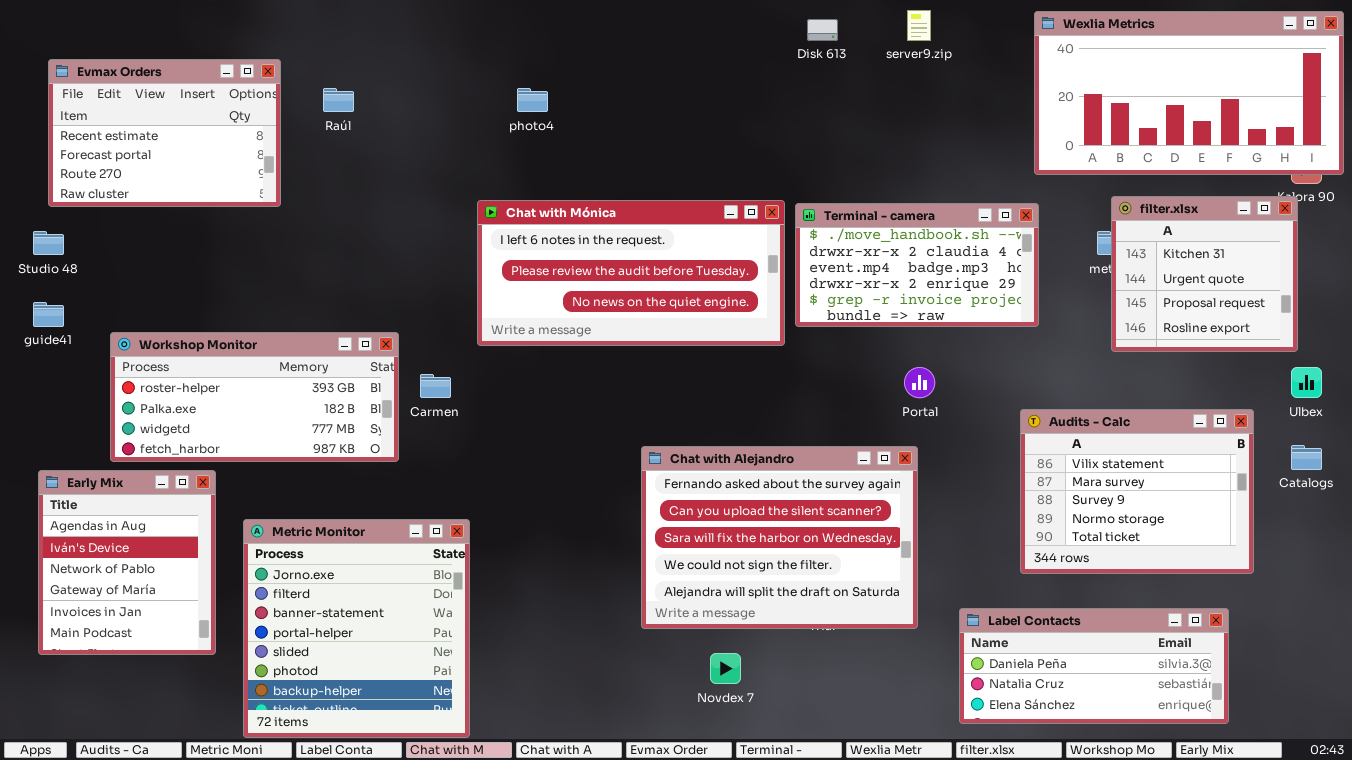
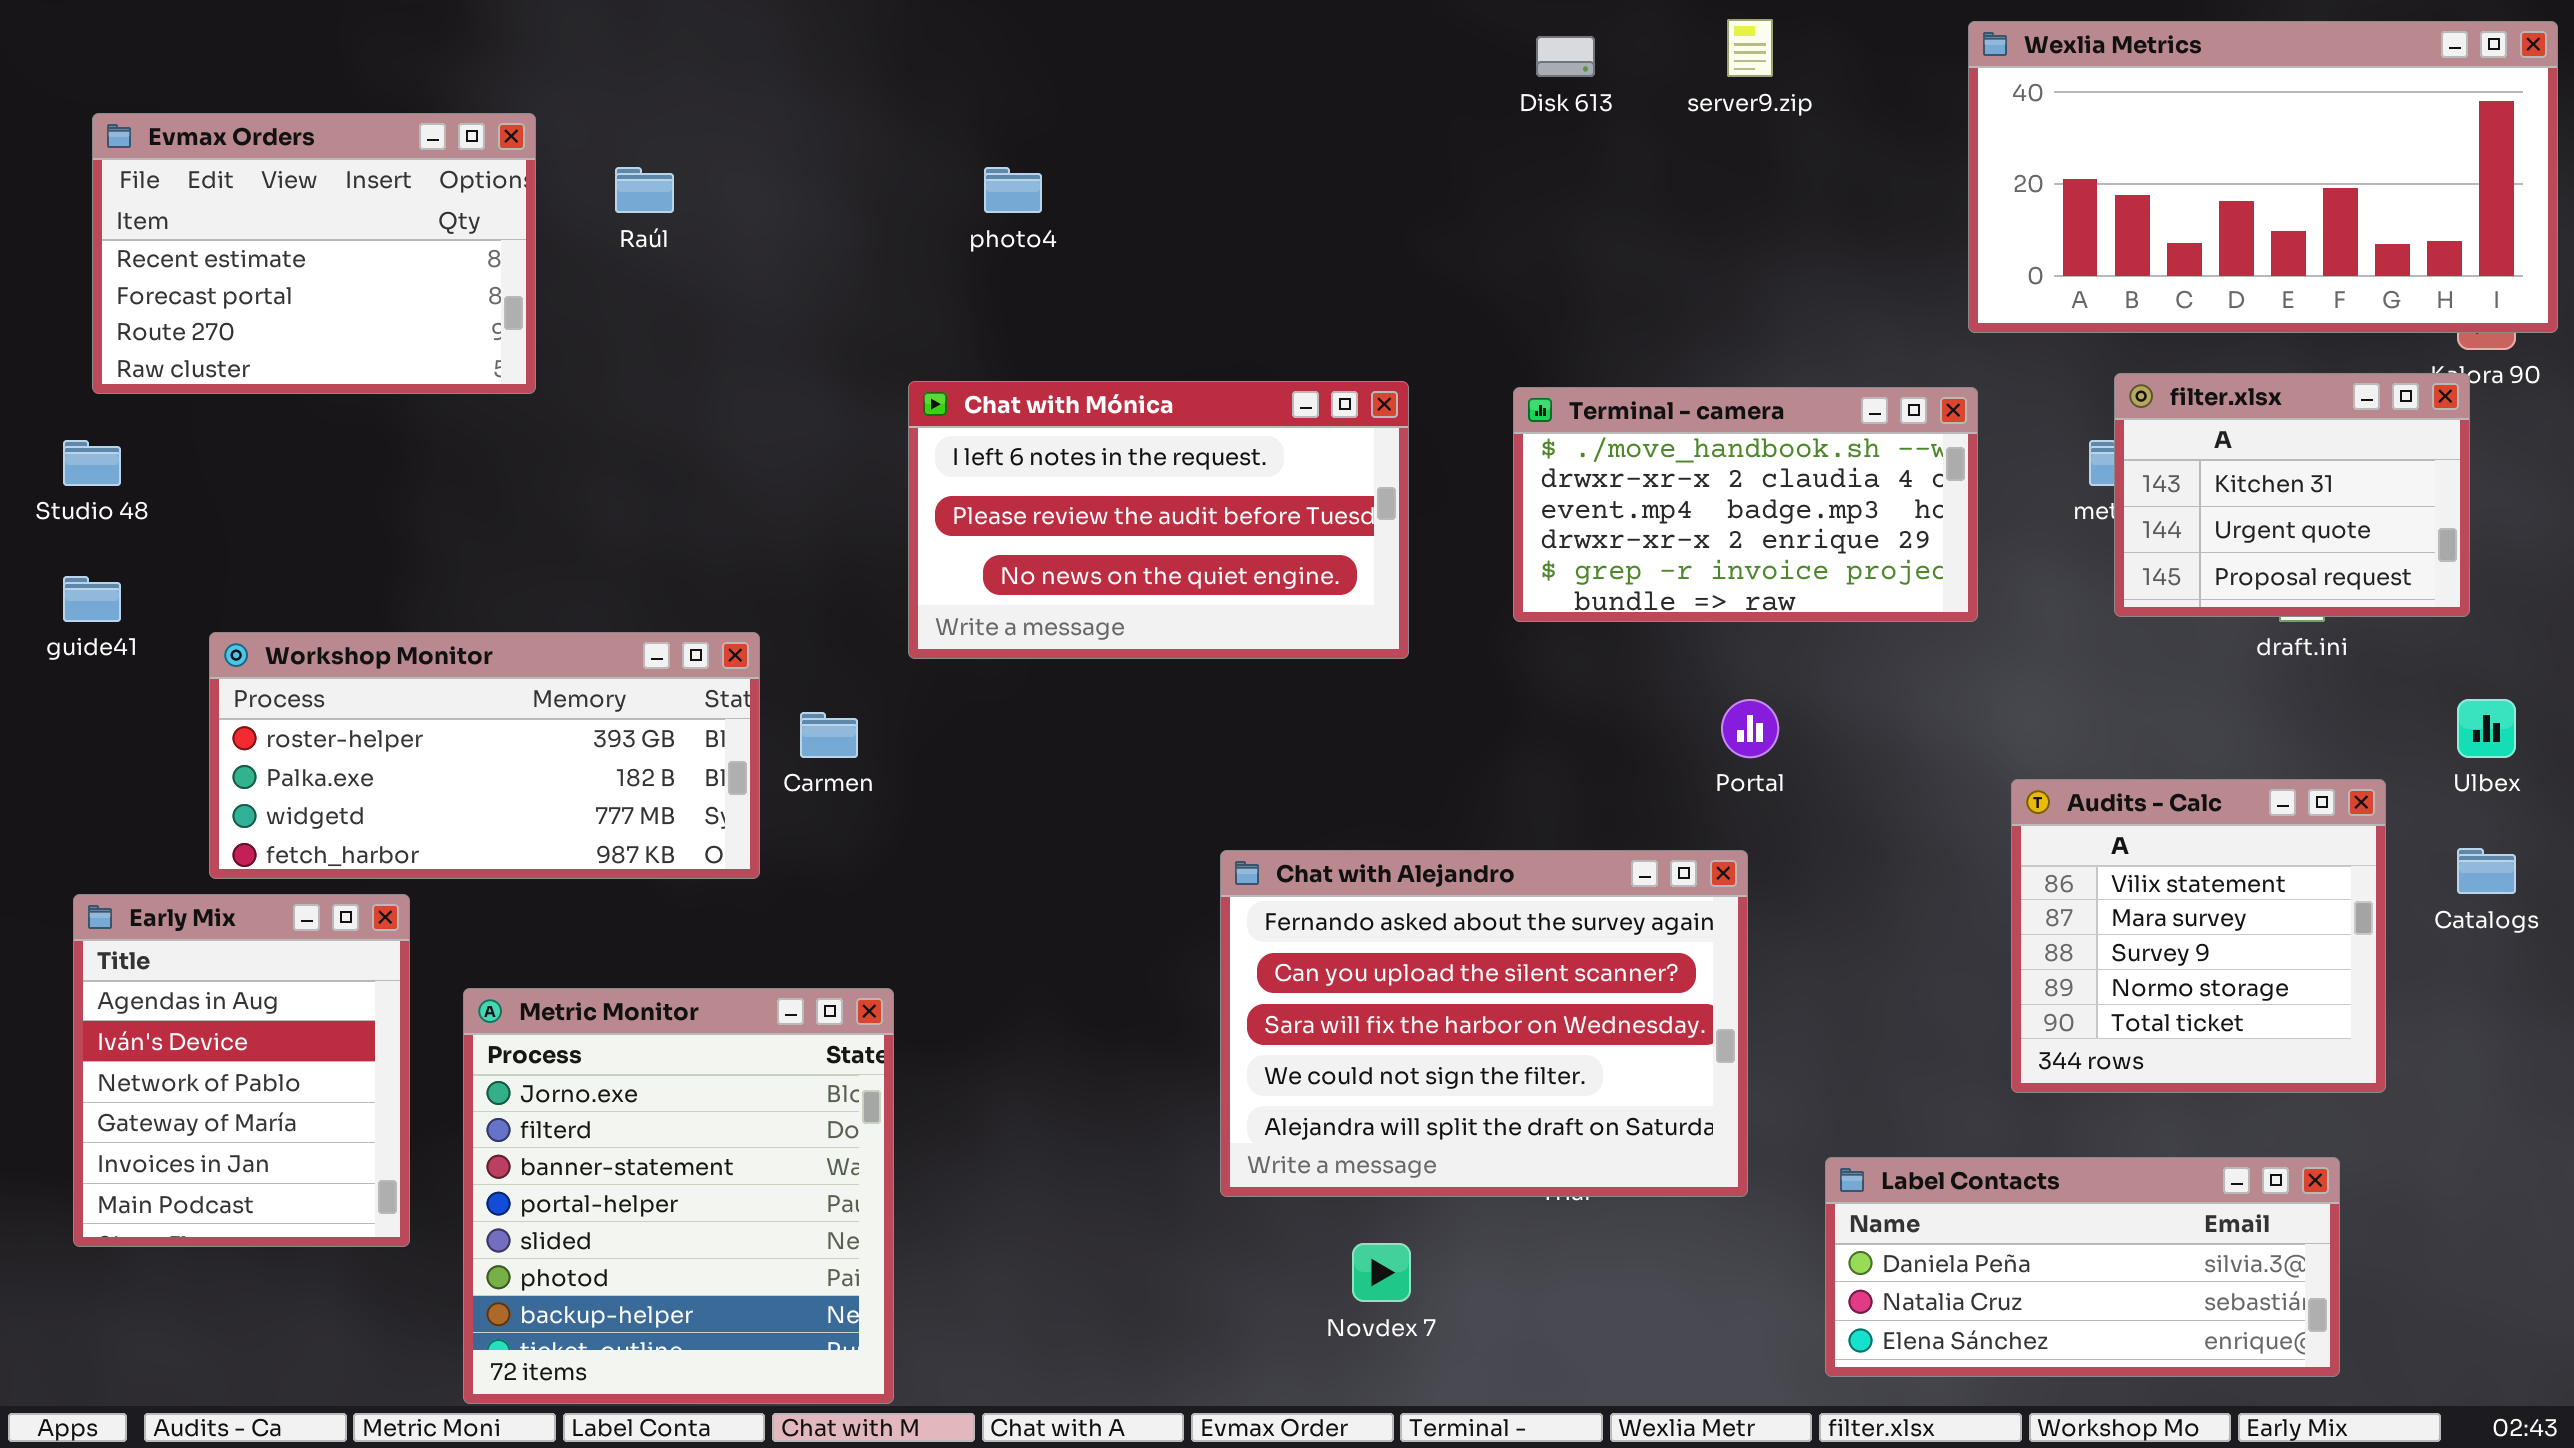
filter.xlsx: [1111,196,1298,352] -> [2114,373,2470,617], resized
Chat with Mónica: [477,200,785,346] -> [908,381,1409,659], resized
Audits - Calc: [1020,409,1254,574] -> [2011,779,2386,1093], resized

